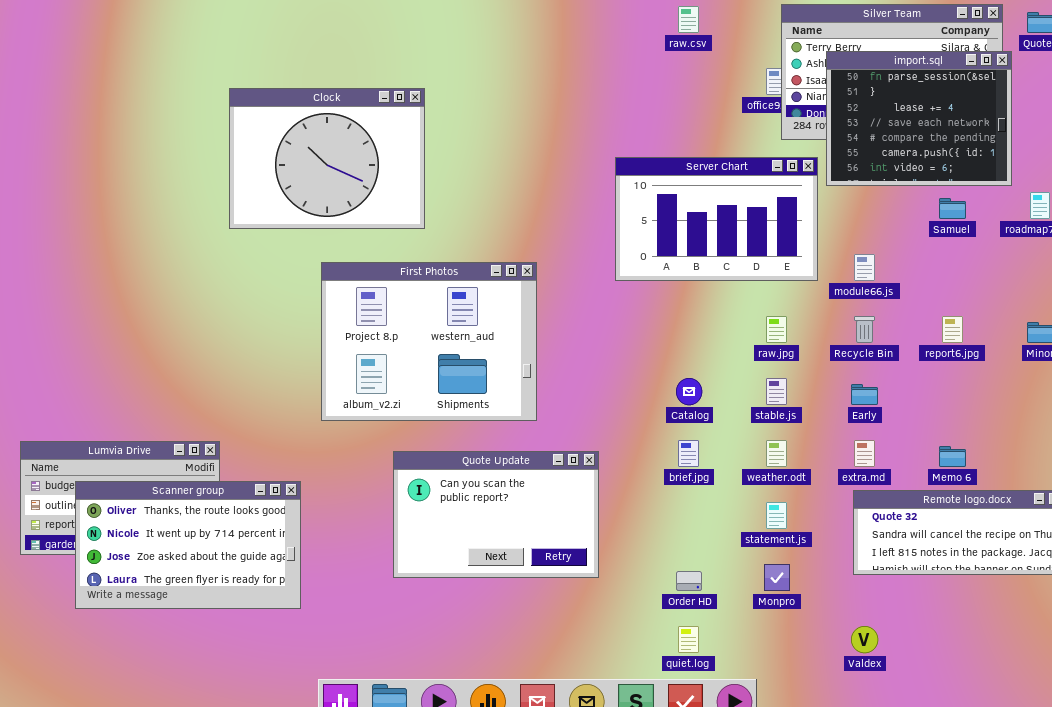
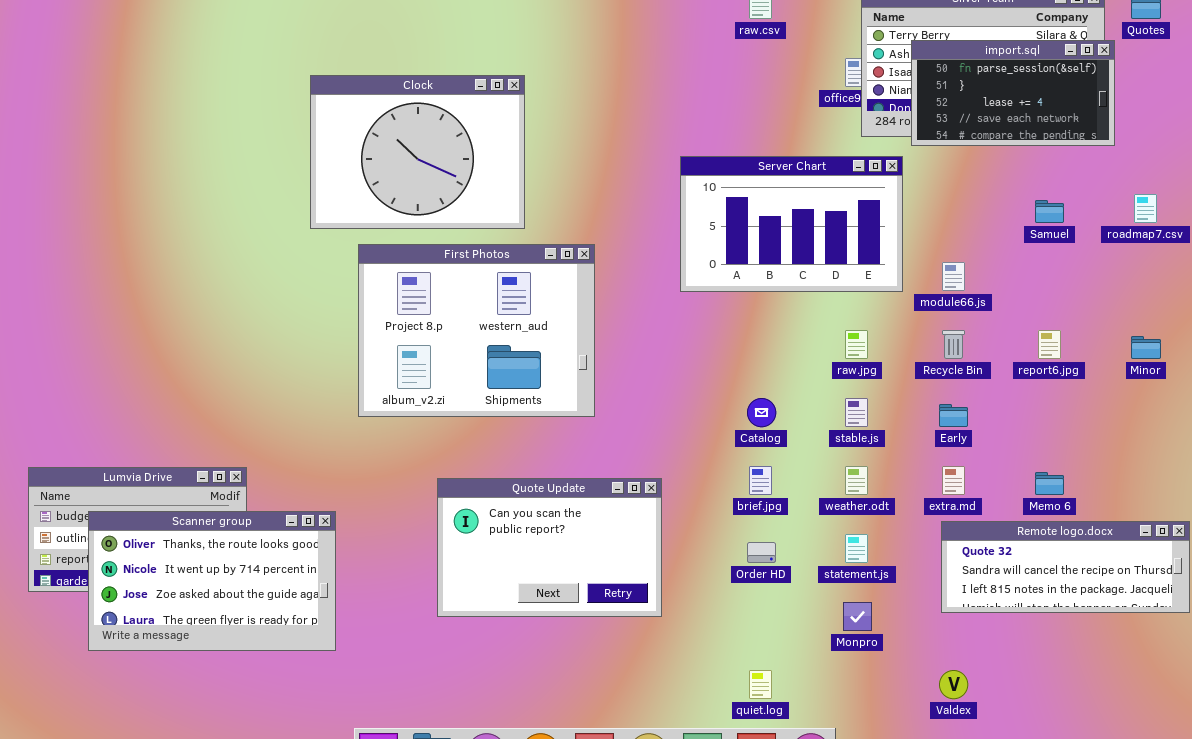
import.sql: [826,51,1012,186] -> [911,40,1115,146], resized
Clock: [229,88,425,229] -> [310,75,525,229], moved
First Photos: [321,262,537,421] -> [358,244,595,417], moved
Order HD: [676,571,702,591] -> [747,542,776,563], moved

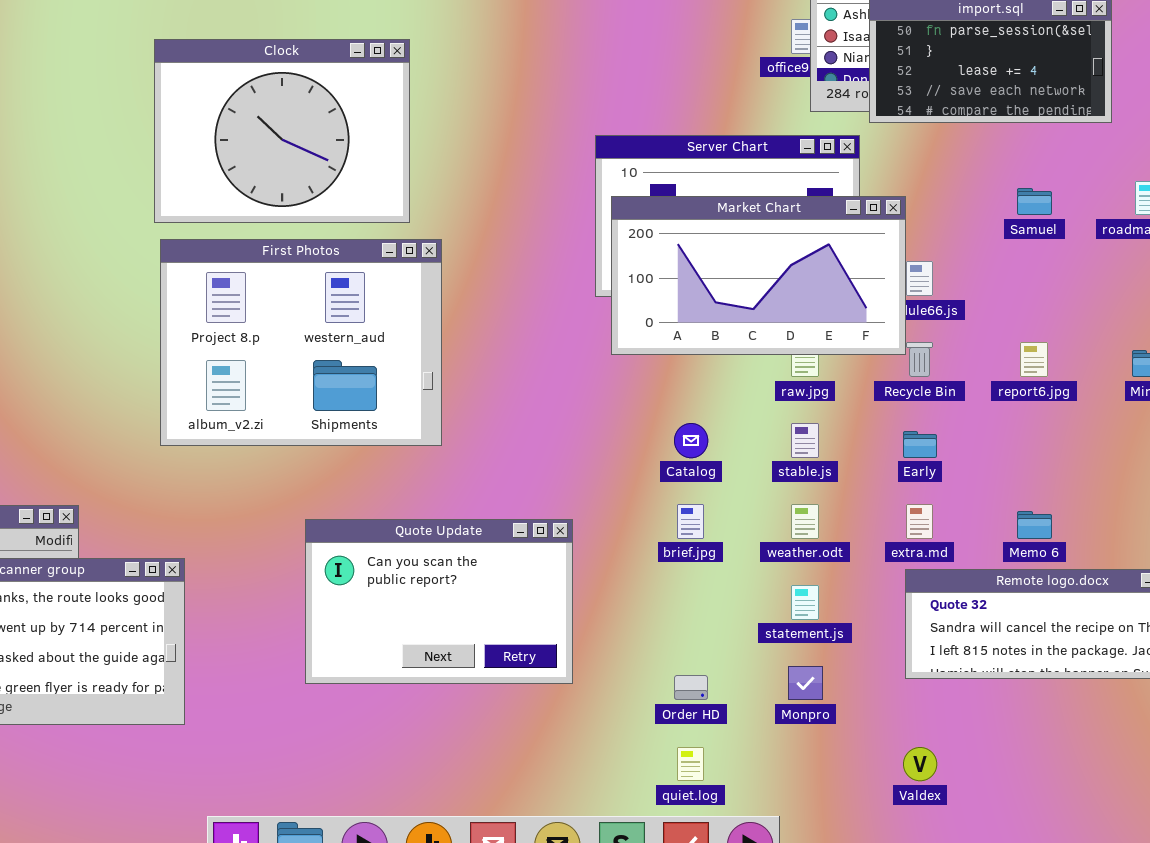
Market Chart: none -> [611,196,906,355], opened
First Photos: [358,244,595,417] -> [160,239,442,446], moved
Order HD: [747,542,776,563] -> [674,675,708,700], moved

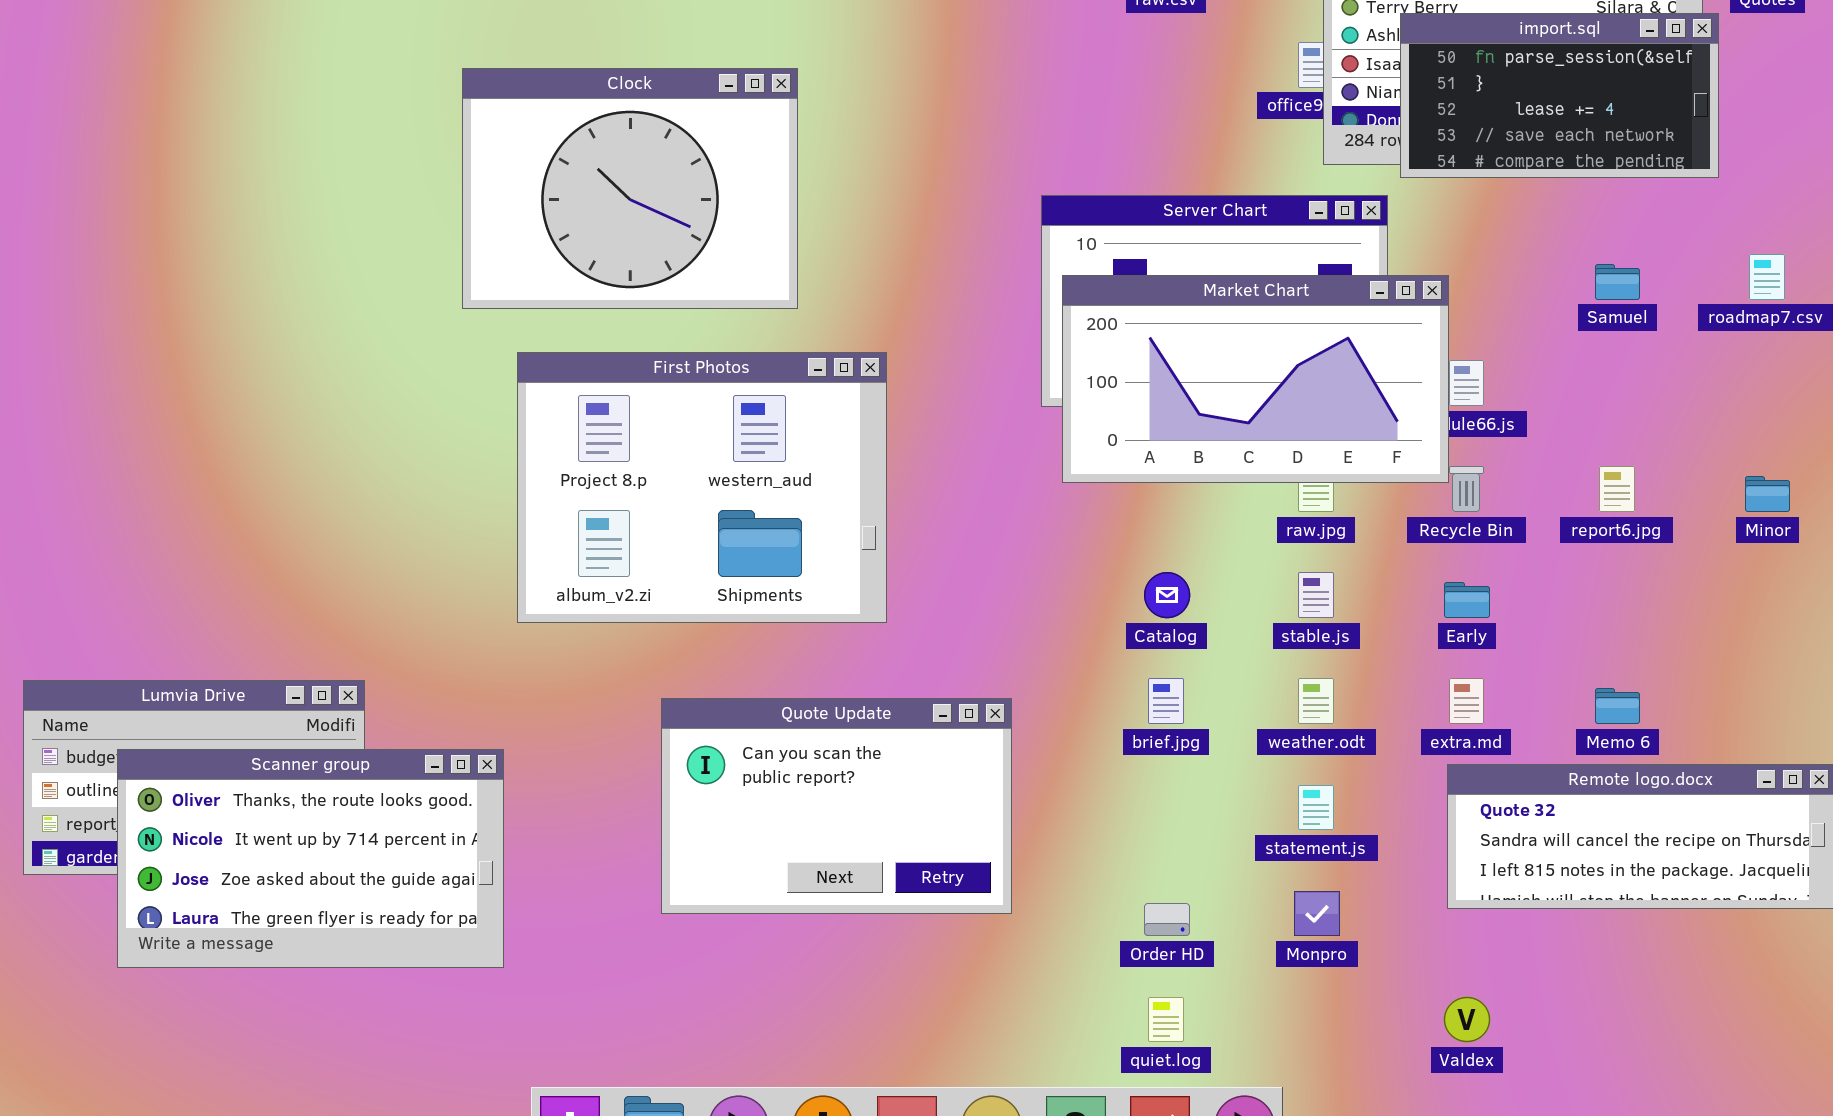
First Photos: [160,239,442,446] -> [517,352,887,623], moved

